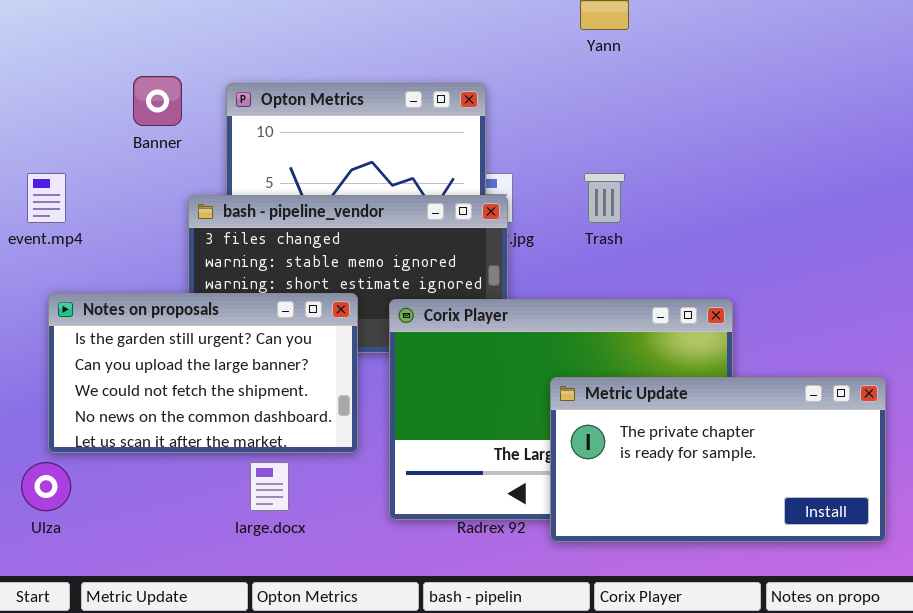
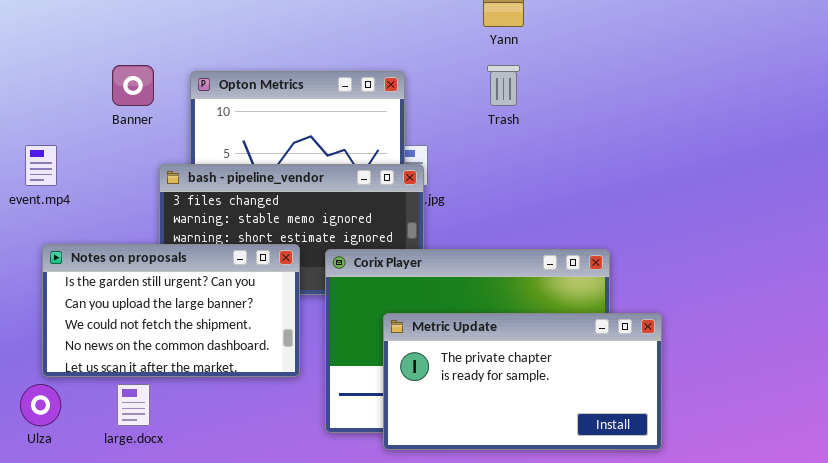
Trash: [584,173,625,223] -> [487,65,520,106], moved
Metric Update: [550,377,886,542] -> [383,313,662,450], moved
large.docx: [250,462,289,511] -> [117,384,150,426], moved

